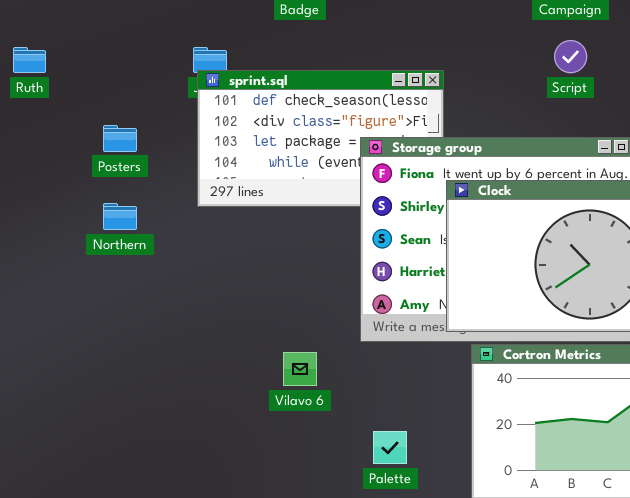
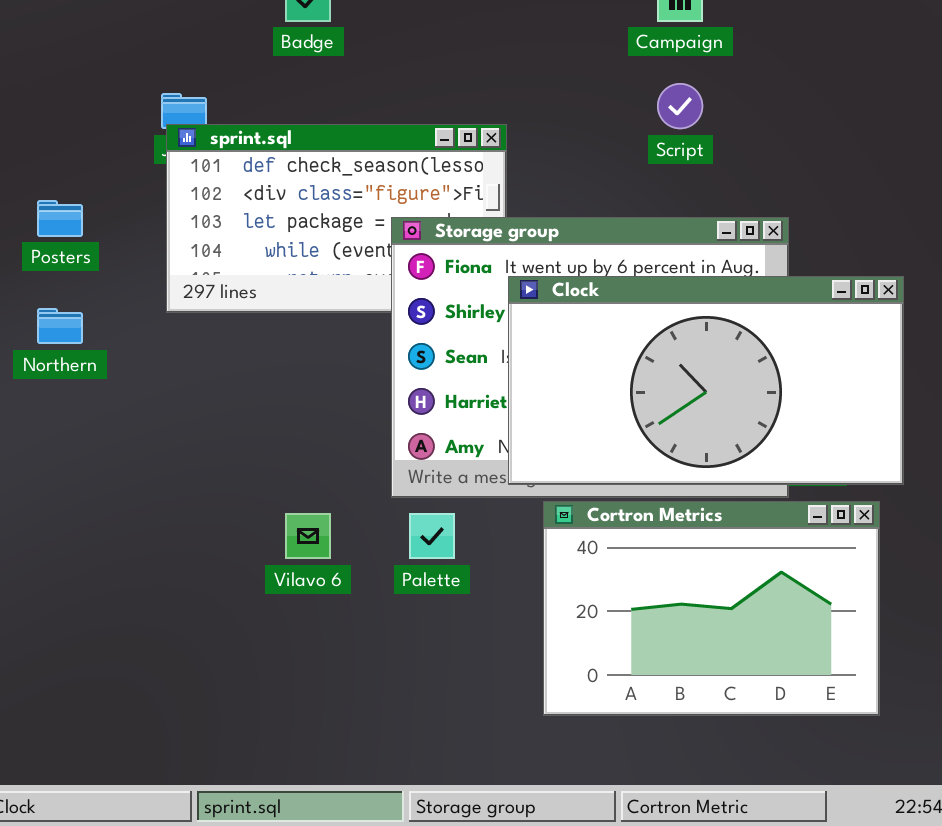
Palette: [373,431,407,464] -> [409,513,455,559], moved

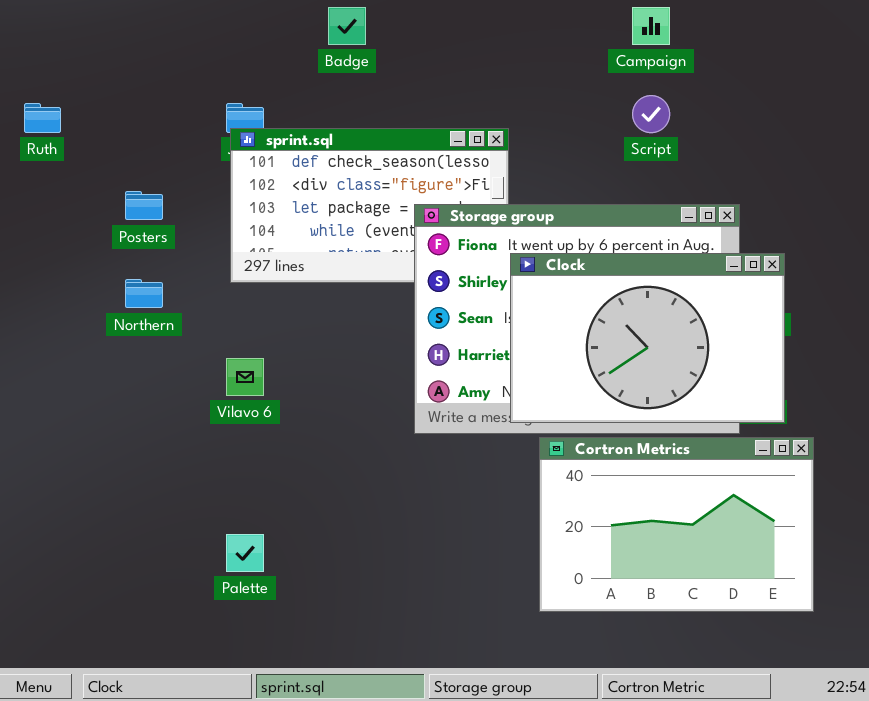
Clock: [508,276,904,485] -> [510,253,785,423], resized
Vilavo 6: [285,513,331,559] -> [226,358,264,396], moved
Palette: [409,513,455,559] -> [226,534,264,572], moved

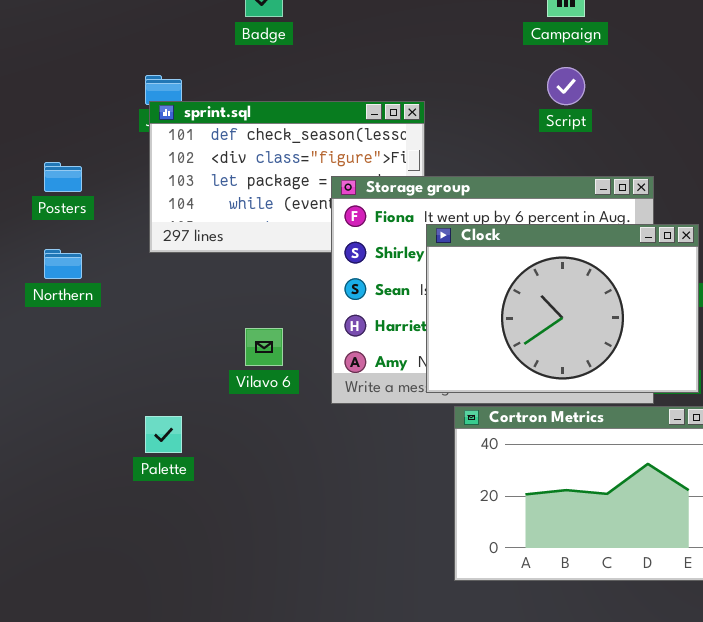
Vilavo 6: [226,358,264,396] -> [245,328,283,366], moved
Palette: [226,534,264,572] -> [145,416,182,453], moved

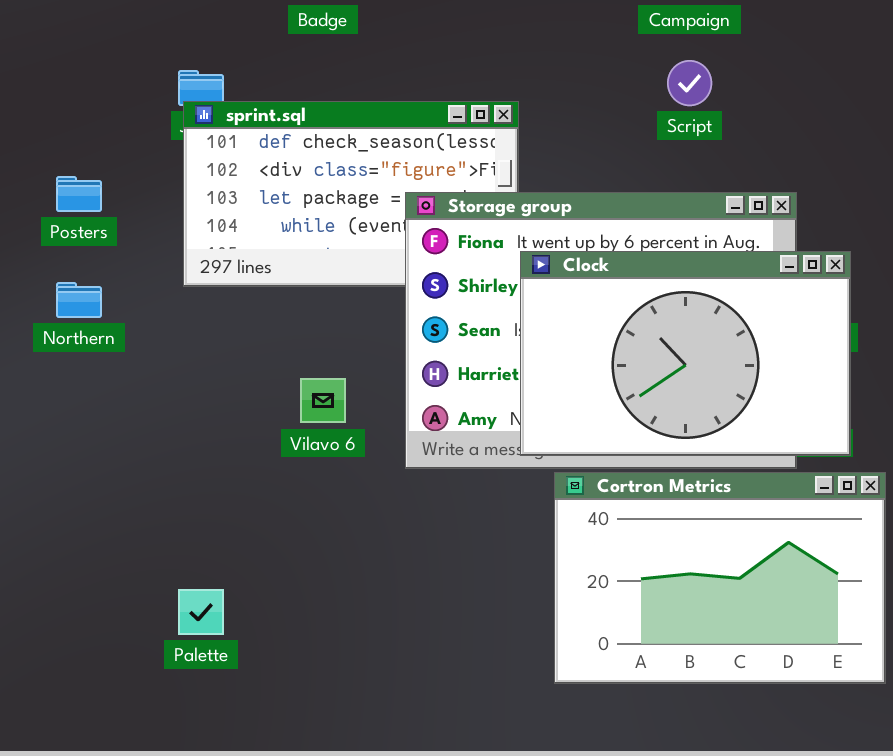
Palette: [145,416,182,453] -> [178,589,224,635], moved

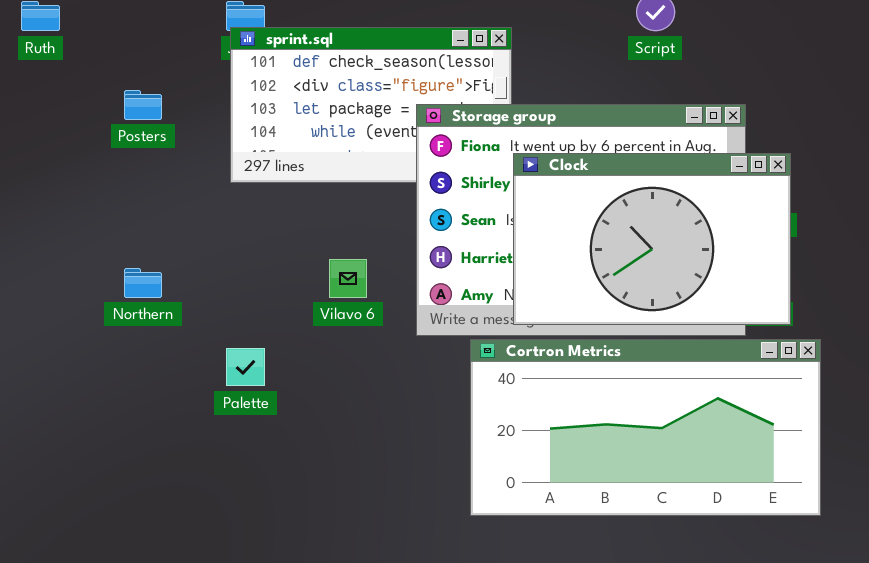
Northern: [56,282,102,318] -> [124,268,162,298], moved
Cortron Metrics: [554,472,886,684] -> [470,339,821,516], resized
Palette: [178,589,224,635] -> [226,348,265,386], moved

